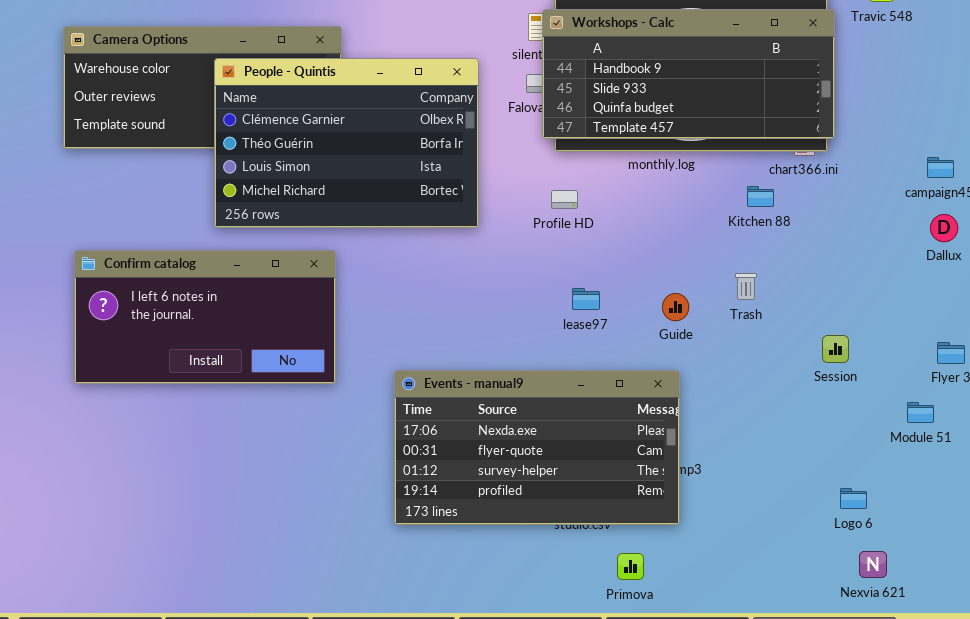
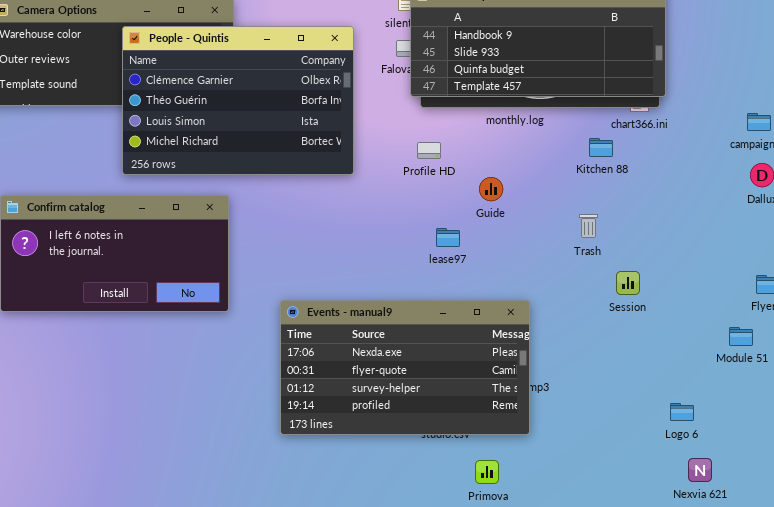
Guide: [662,293,689,321] -> [479,177,503,201], moved
Session: [822,335,849,363] -> [616,271,640,295], moved

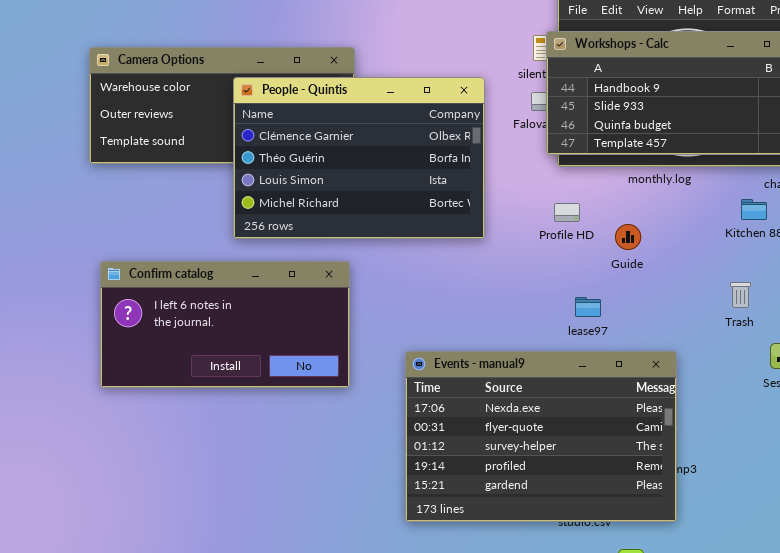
Guide: [479,177,503,201] -> [615,224,641,250], moved
Events - manual9: [280,300,530,435] -> [405,351,677,522], resized

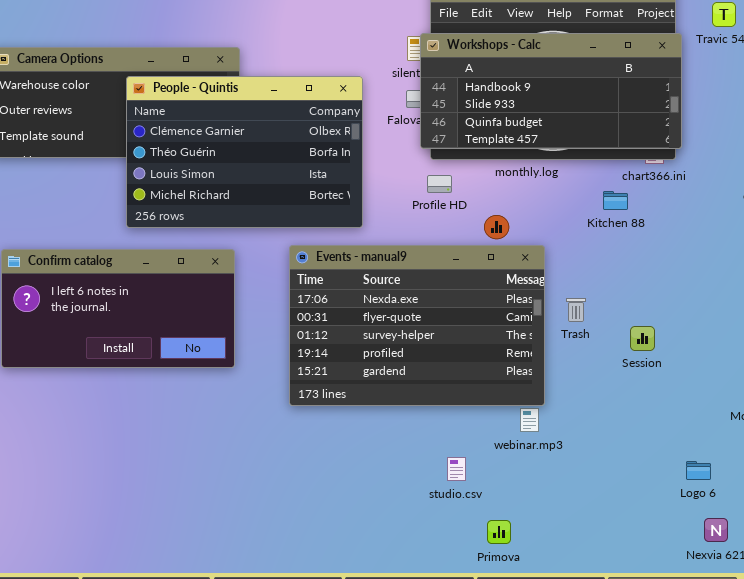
Profile HD: [554,203,580,222] -> [427,175,452,193], moved
Trash: [730,282,751,308] -> [566,298,586,322], moved
Events - manual9: [405,351,677,522] -> [289,245,545,406], moved

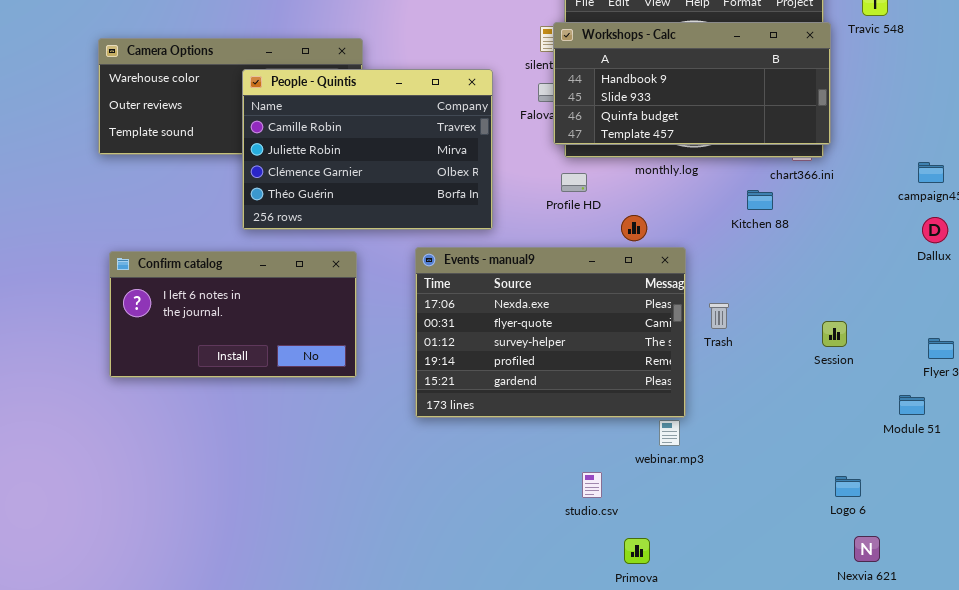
People - Quintis: [126,76,363,228] -> [242,69,493,230], scrolled up 2 rows
Session: [630,326,655,351] -> [822,321,847,347], moved

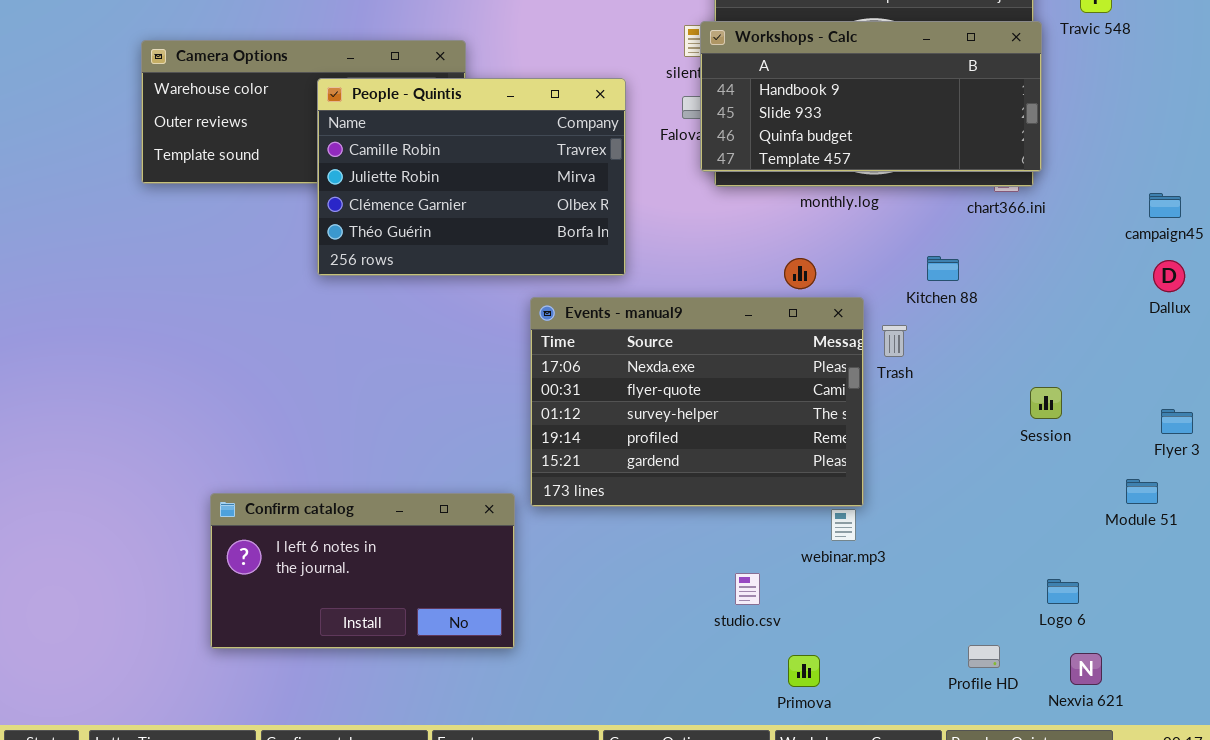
Profile HD: [561,173,587,192] -> [968,645,1000,668], moved
Kitchen 88: [747,190,773,210] -> [927,256,959,281], moved
Confirm catalog: [109,251,357,378] -> [210,493,515,649], moved
Trash: [709,303,729,329] -> [882,325,907,357], moved

